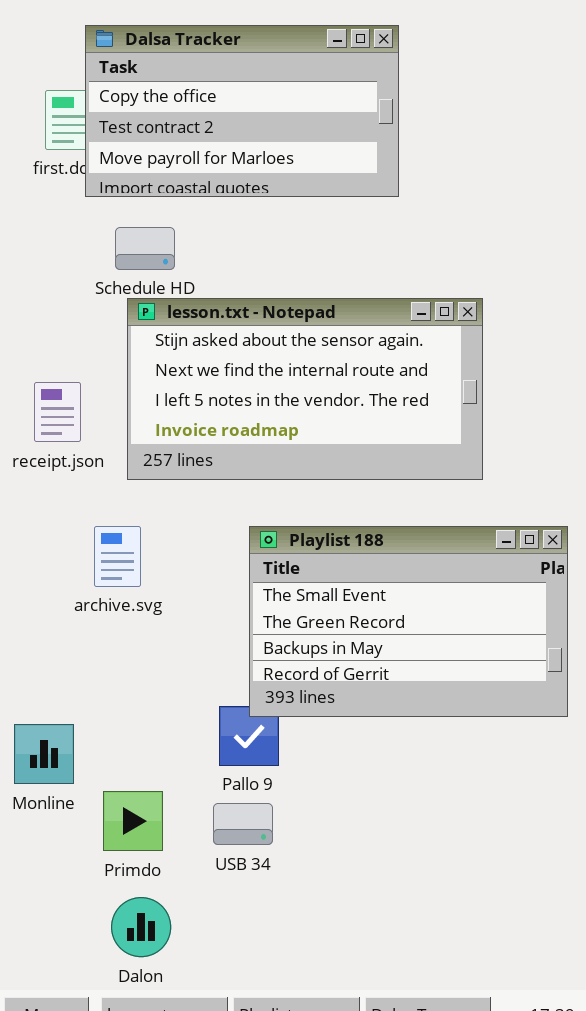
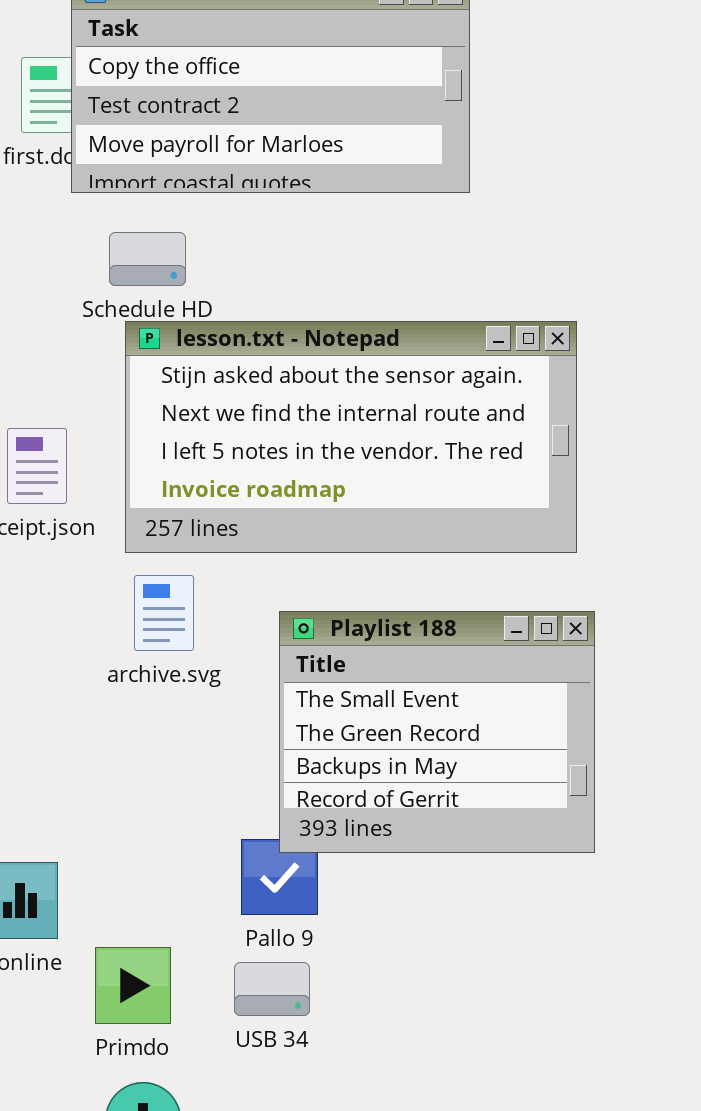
archive.svg: [94,526,141,587] -> [134,575,194,651], moved
Playlist 188: [249,526,568,717] -> [279,611,595,853], resized

